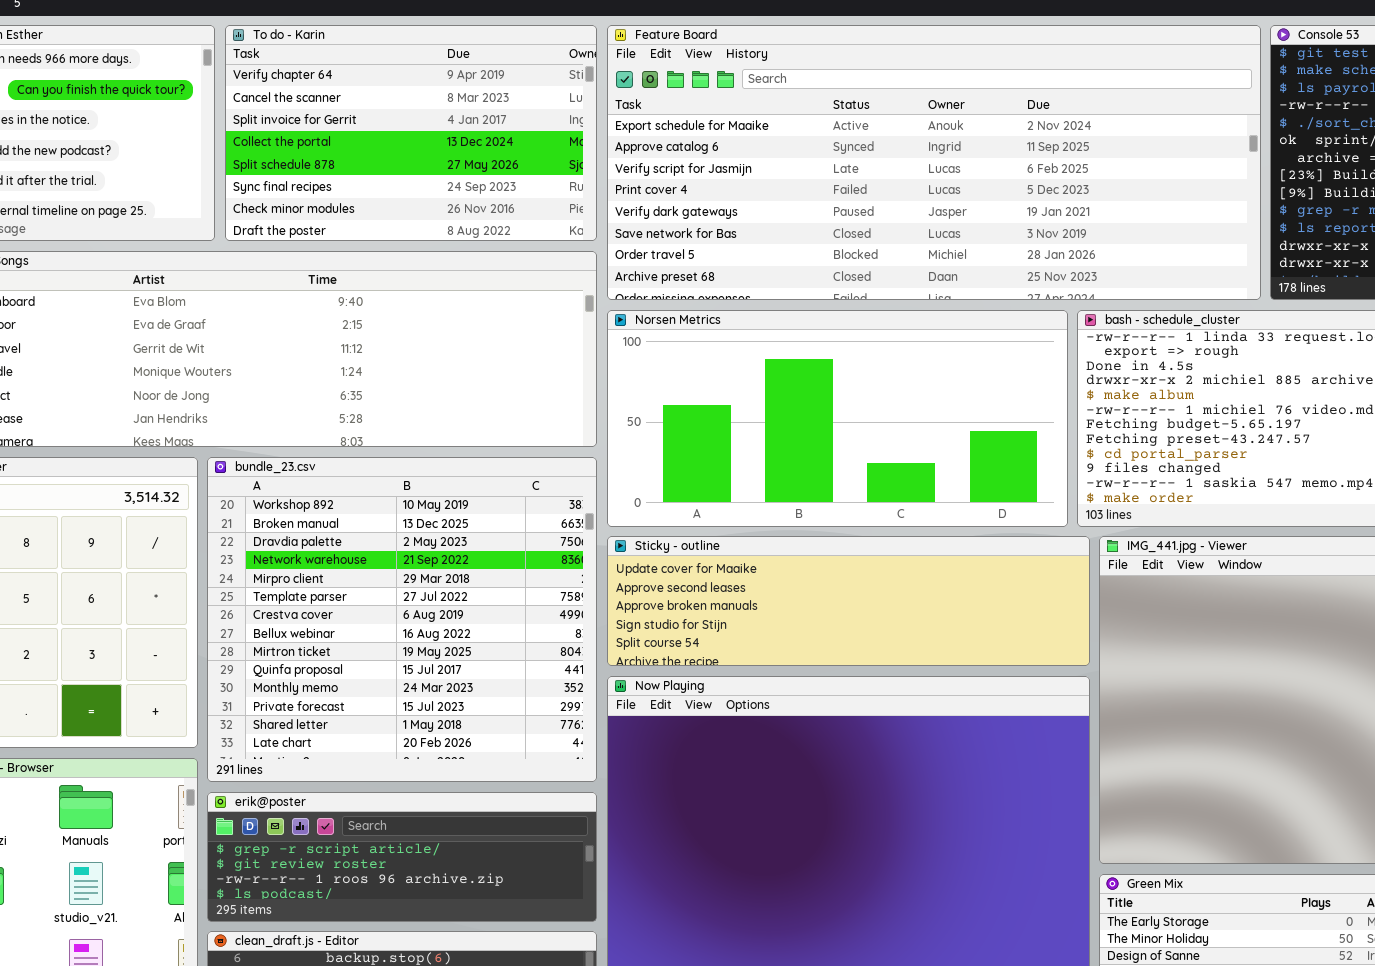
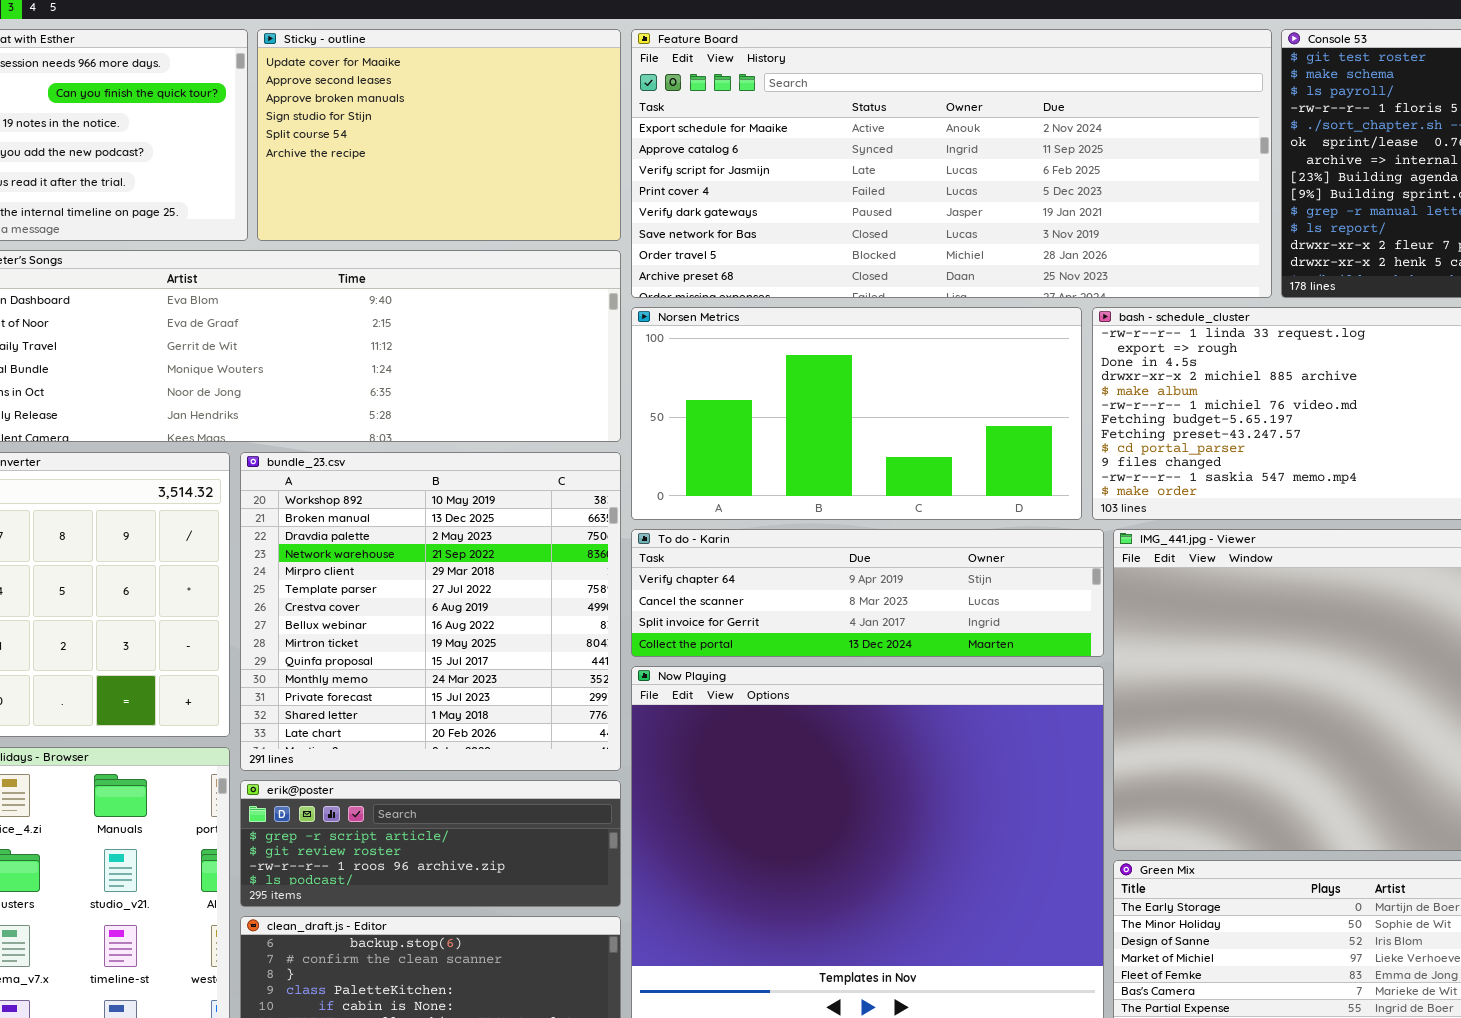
To do - Karin: [225,25,597,241] -> [631,529,1104,657], moved, resized
Sticky - outline: [607,536,1090,666] -> [257,29,621,241], moved, resized

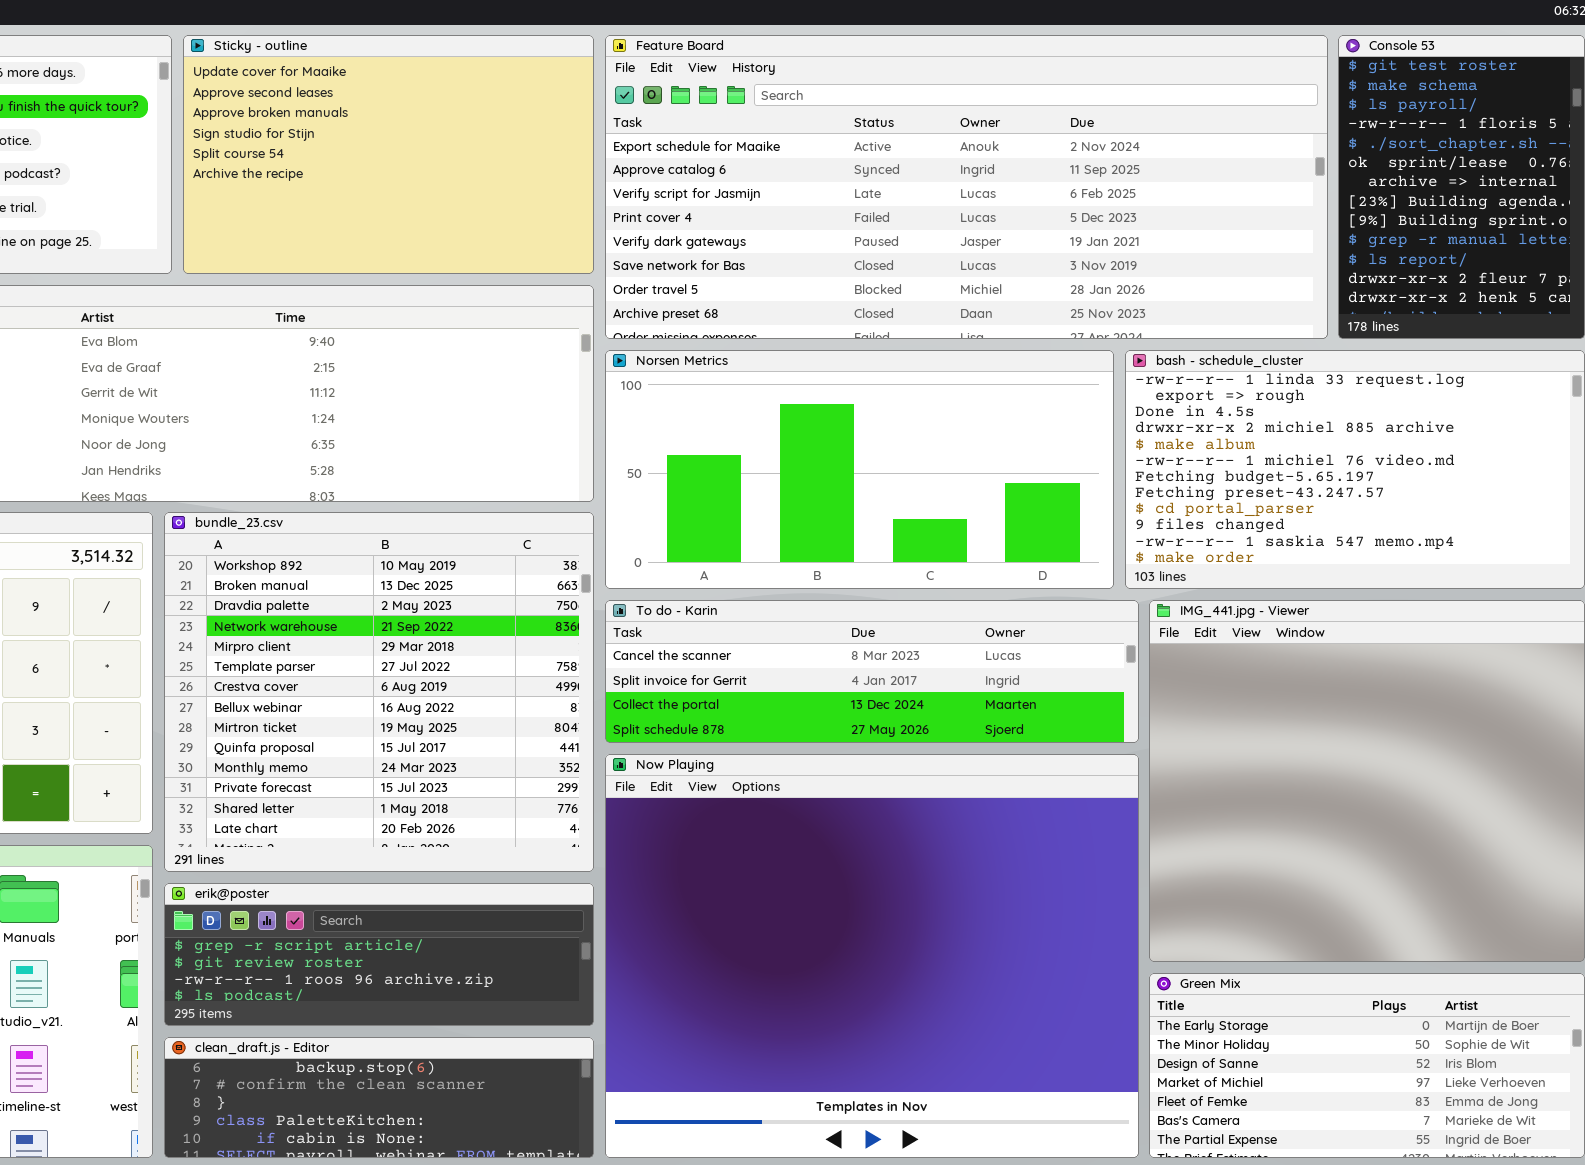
To do - Karin: [631,529,1104,657] -> [605,600,1139,743], scrolled down 1 row

